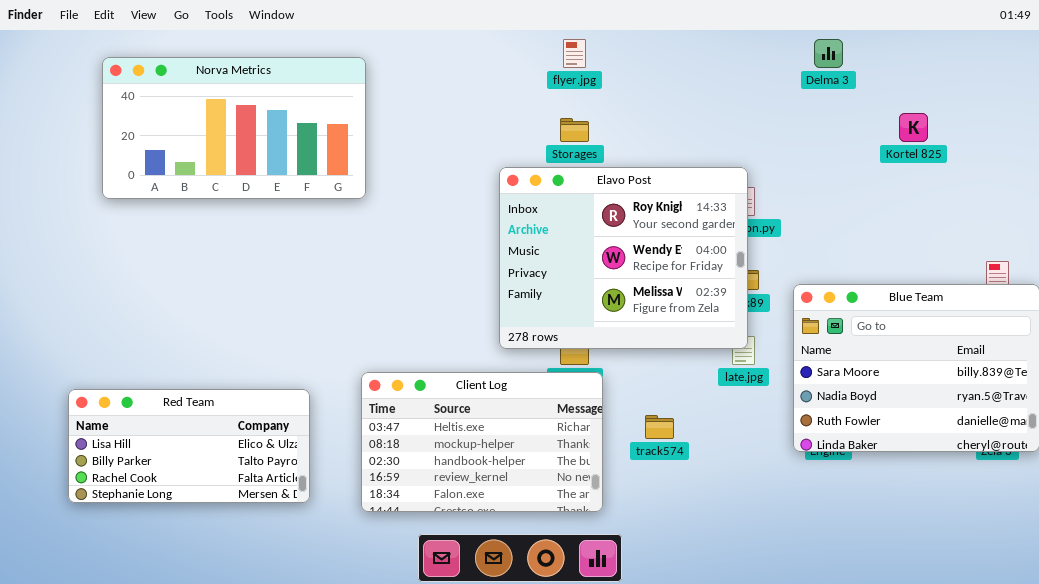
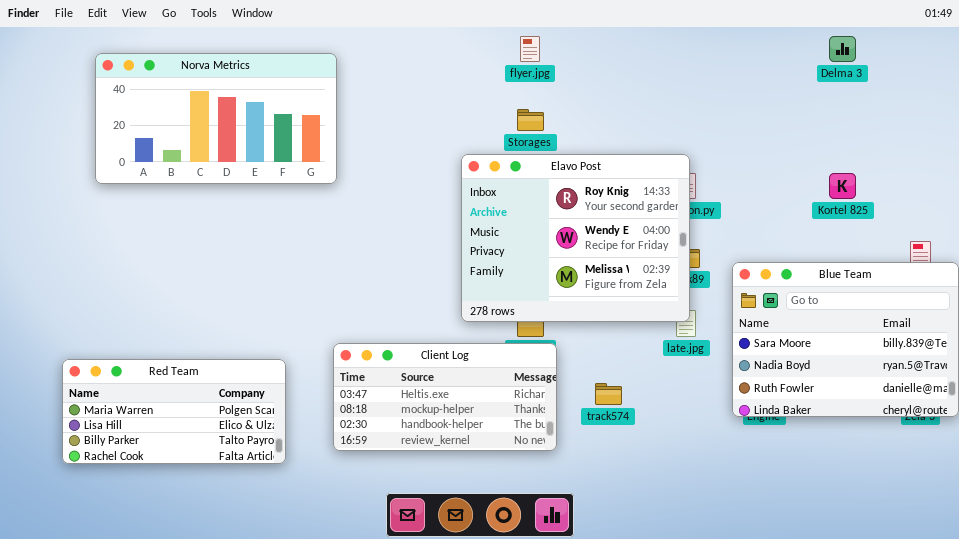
Delma 3: [814,39,843,68] -> [829,36,856,62], moved
Kortel 825: [899,113,928,142] -> [829,173,856,199], moved
Client Log: [361,372,603,512] -> [333,343,557,451], resized
Red Team: [68,389,310,503] -> [62,359,286,464], scrolled up 1 row

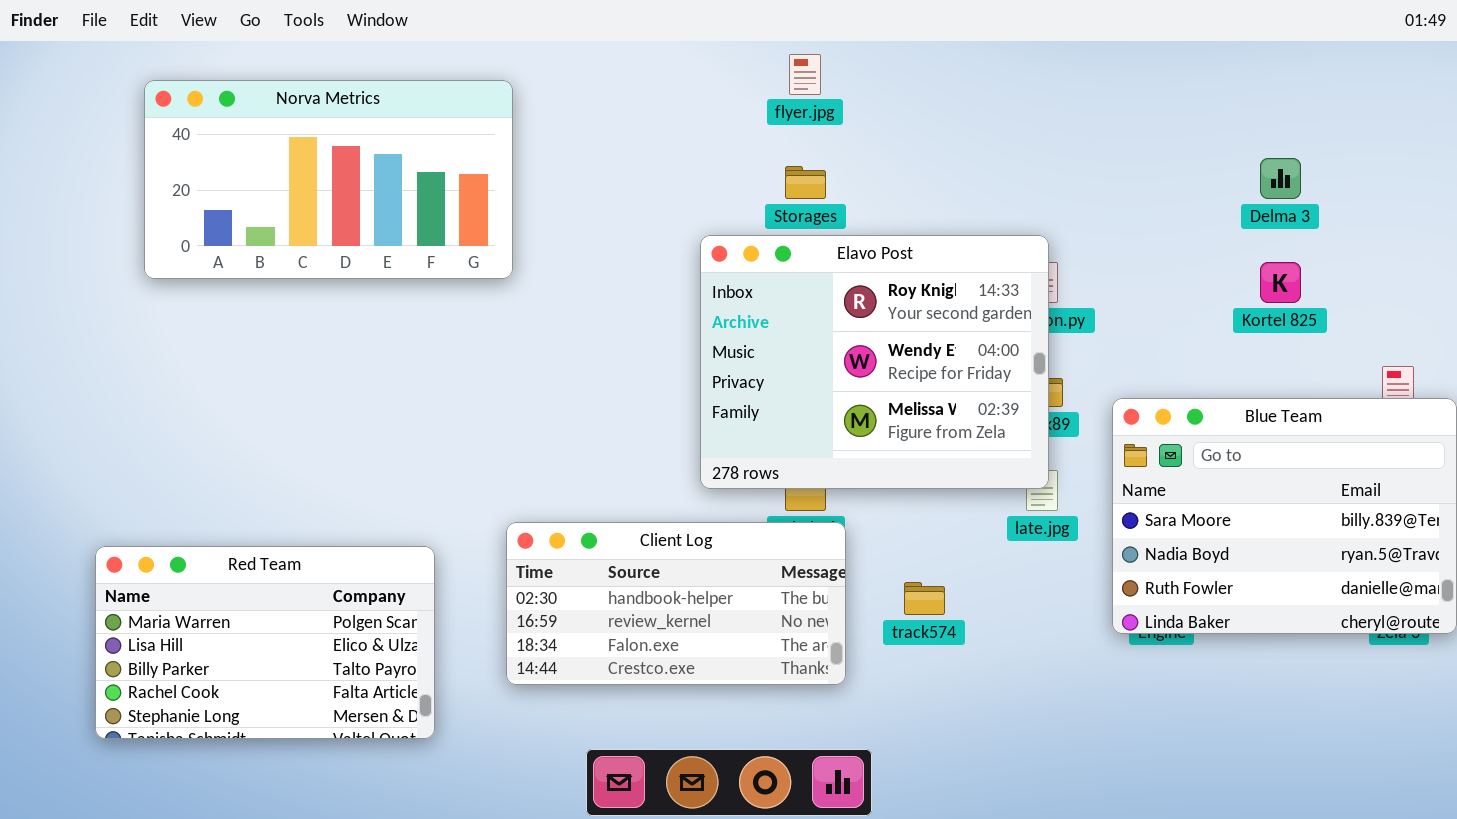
Delma 3: [829,36,856,62] -> [1260,158,1301,199], moved
Client Log: [333,343,557,451] -> [506,522,846,685], scrolled down 2 rows
Red Team: [62,359,286,464] -> [95,546,435,739], resized

